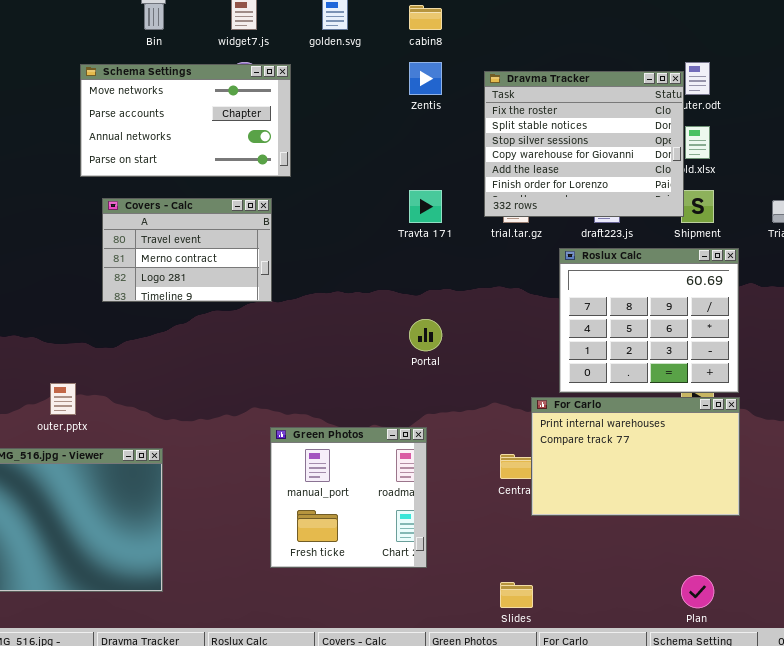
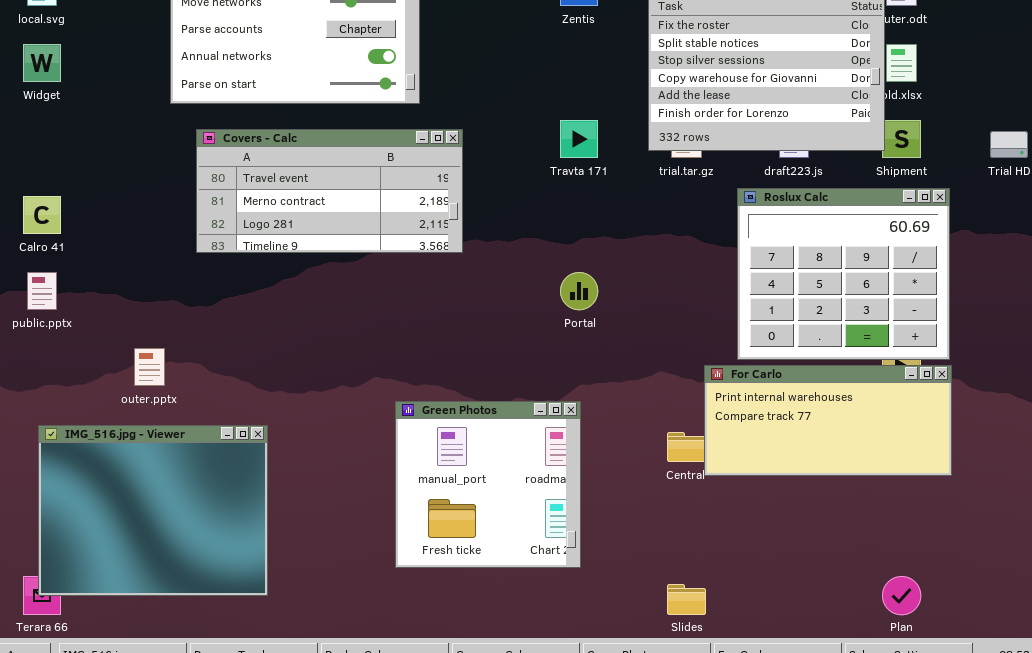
Covers - Calc: [102,198,272,302] -> [196,129,463,253], resized
For Carlo: [531,397,740,516] -> [704,365,952,476], resized

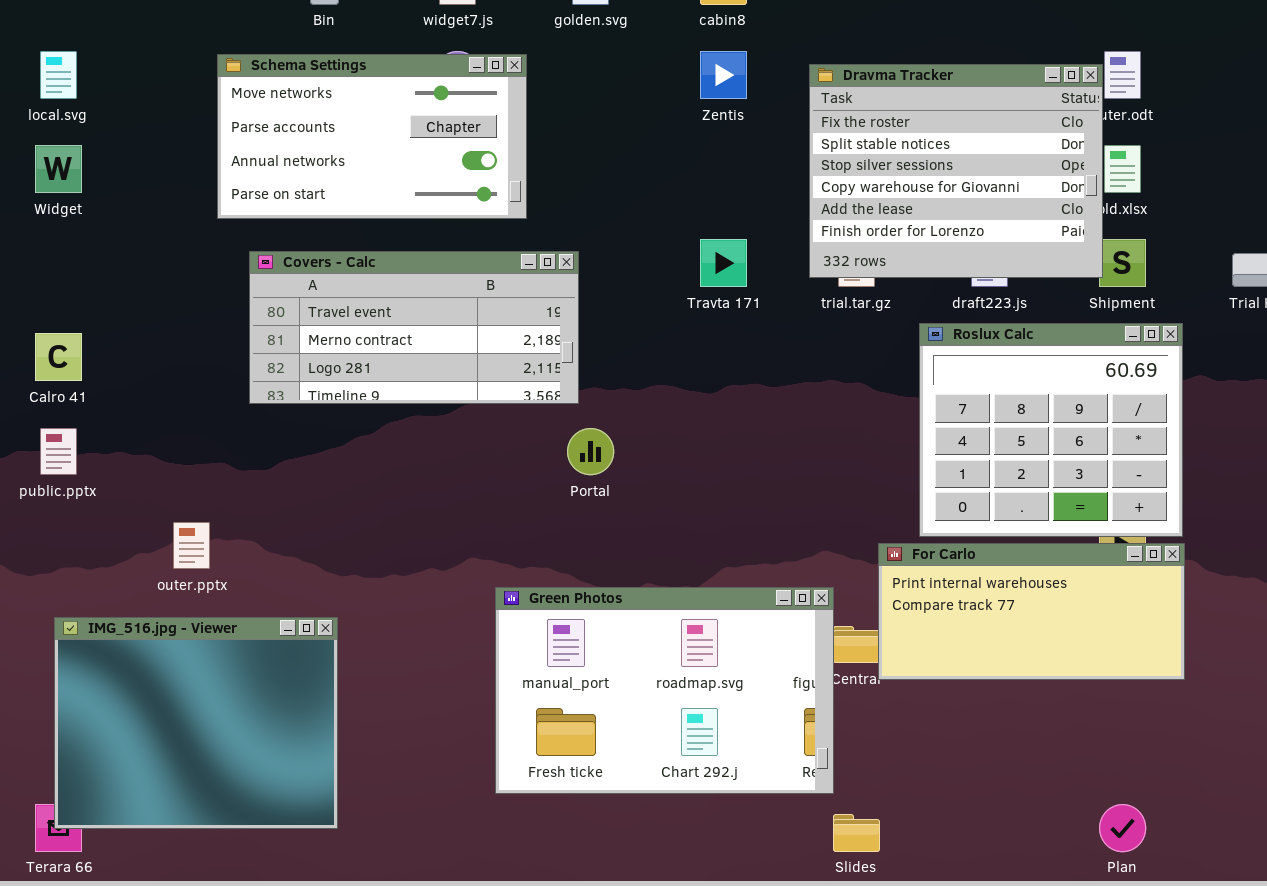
Portal: [560,272,598,310] -> [567,428,614,475], moved
Green Photos: [395,401,581,568] -> [495,587,834,794], resized

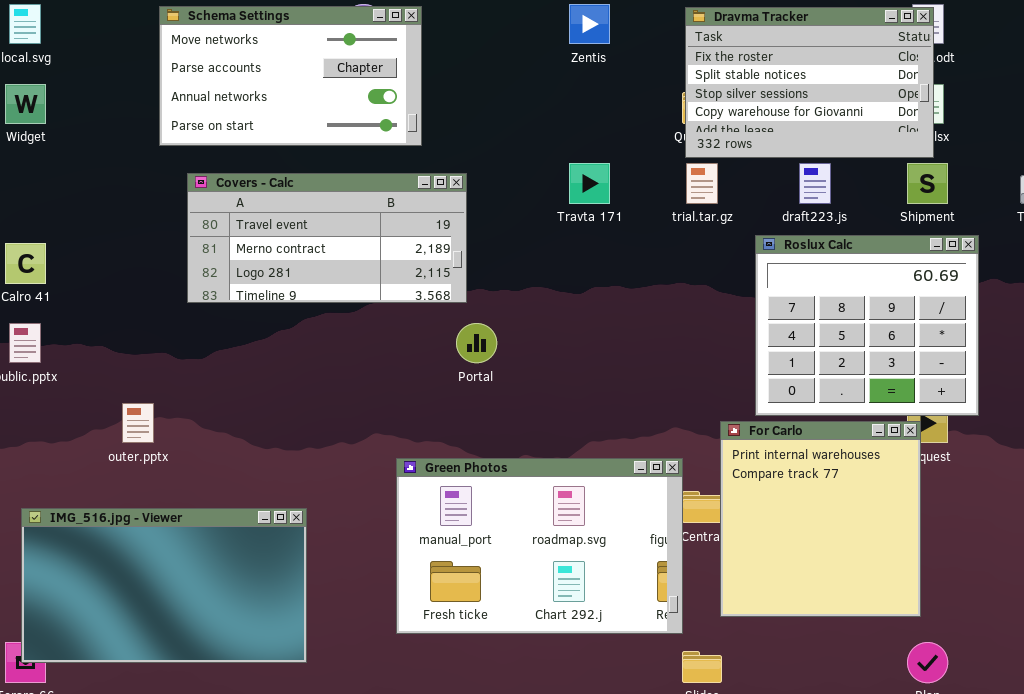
Dravma Tracker: [809,64,1103,278] -> [685,7,934,158], moved, resized
For Carlo: [878,543,1185,680] -> [720,421,921,617], resized
IMG_516.jpg - Viewer: [54,617,338,829] -> [21,508,307,663], resized

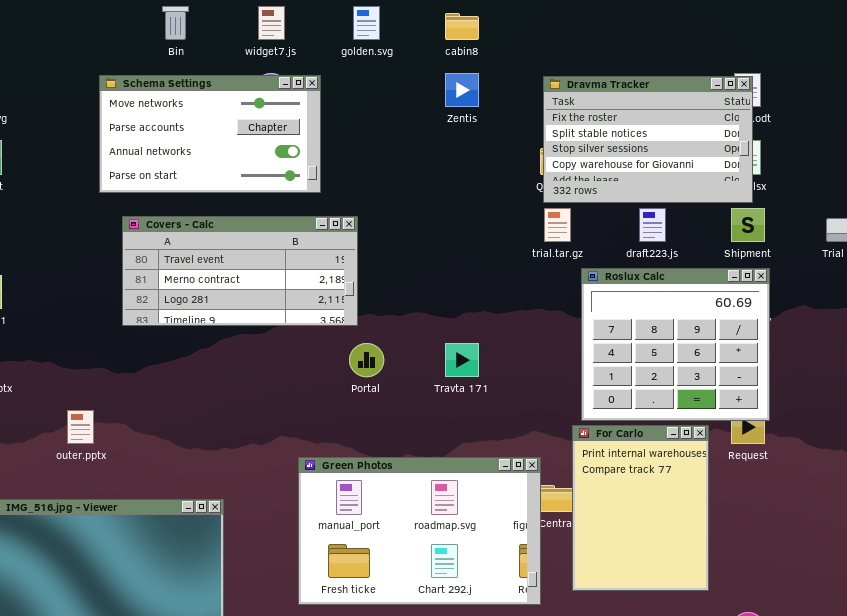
Travta 171: [569,163,610,204] -> [445,343,479,377], moved
Roslux Calc: [755,235,979,416] -> [581,268,770,421], moved
For Carlo: [720,421,921,617] -> [572,425,709,591], resized

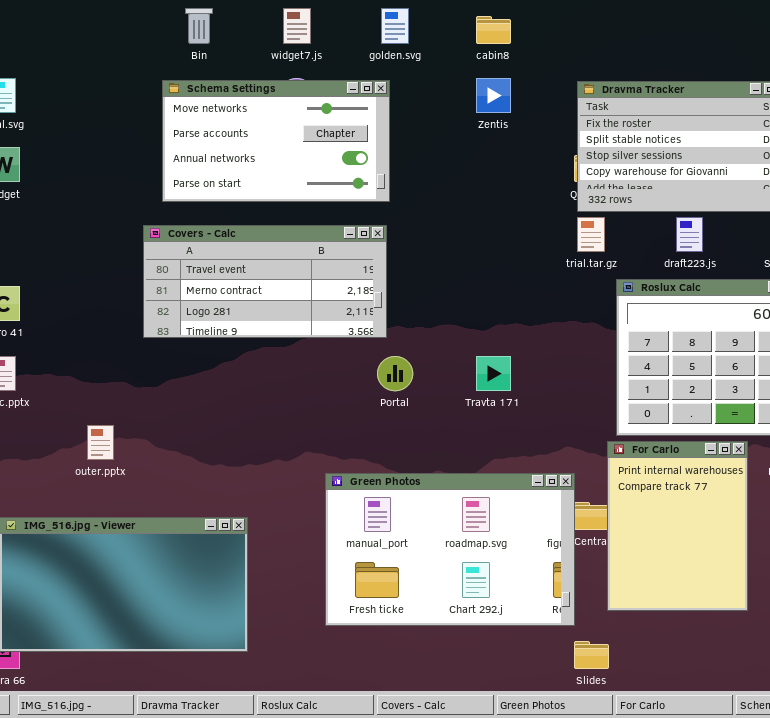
Schema Settings: [99,75,321,193] -> [162,80,390,202], moved

